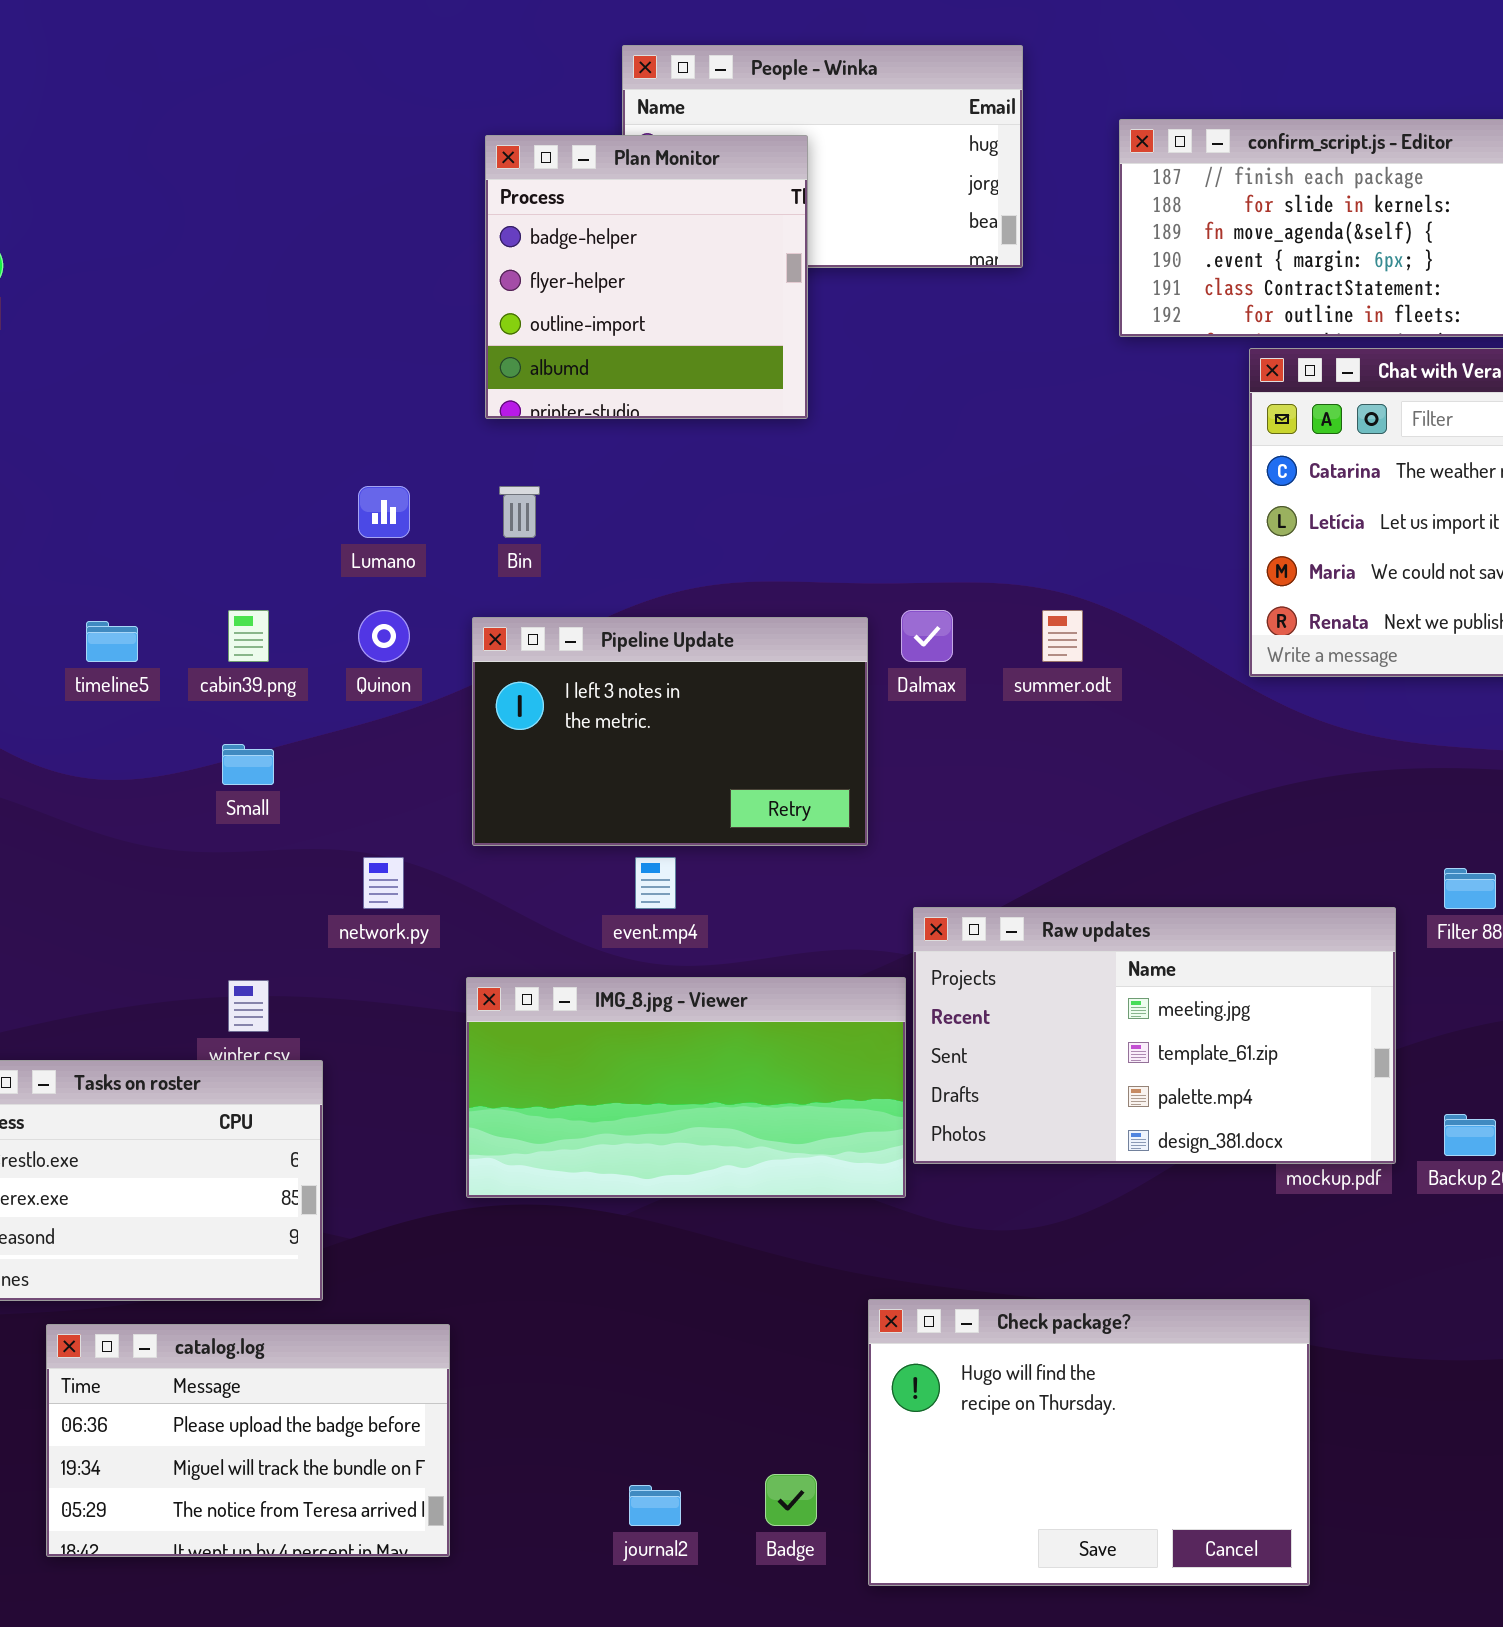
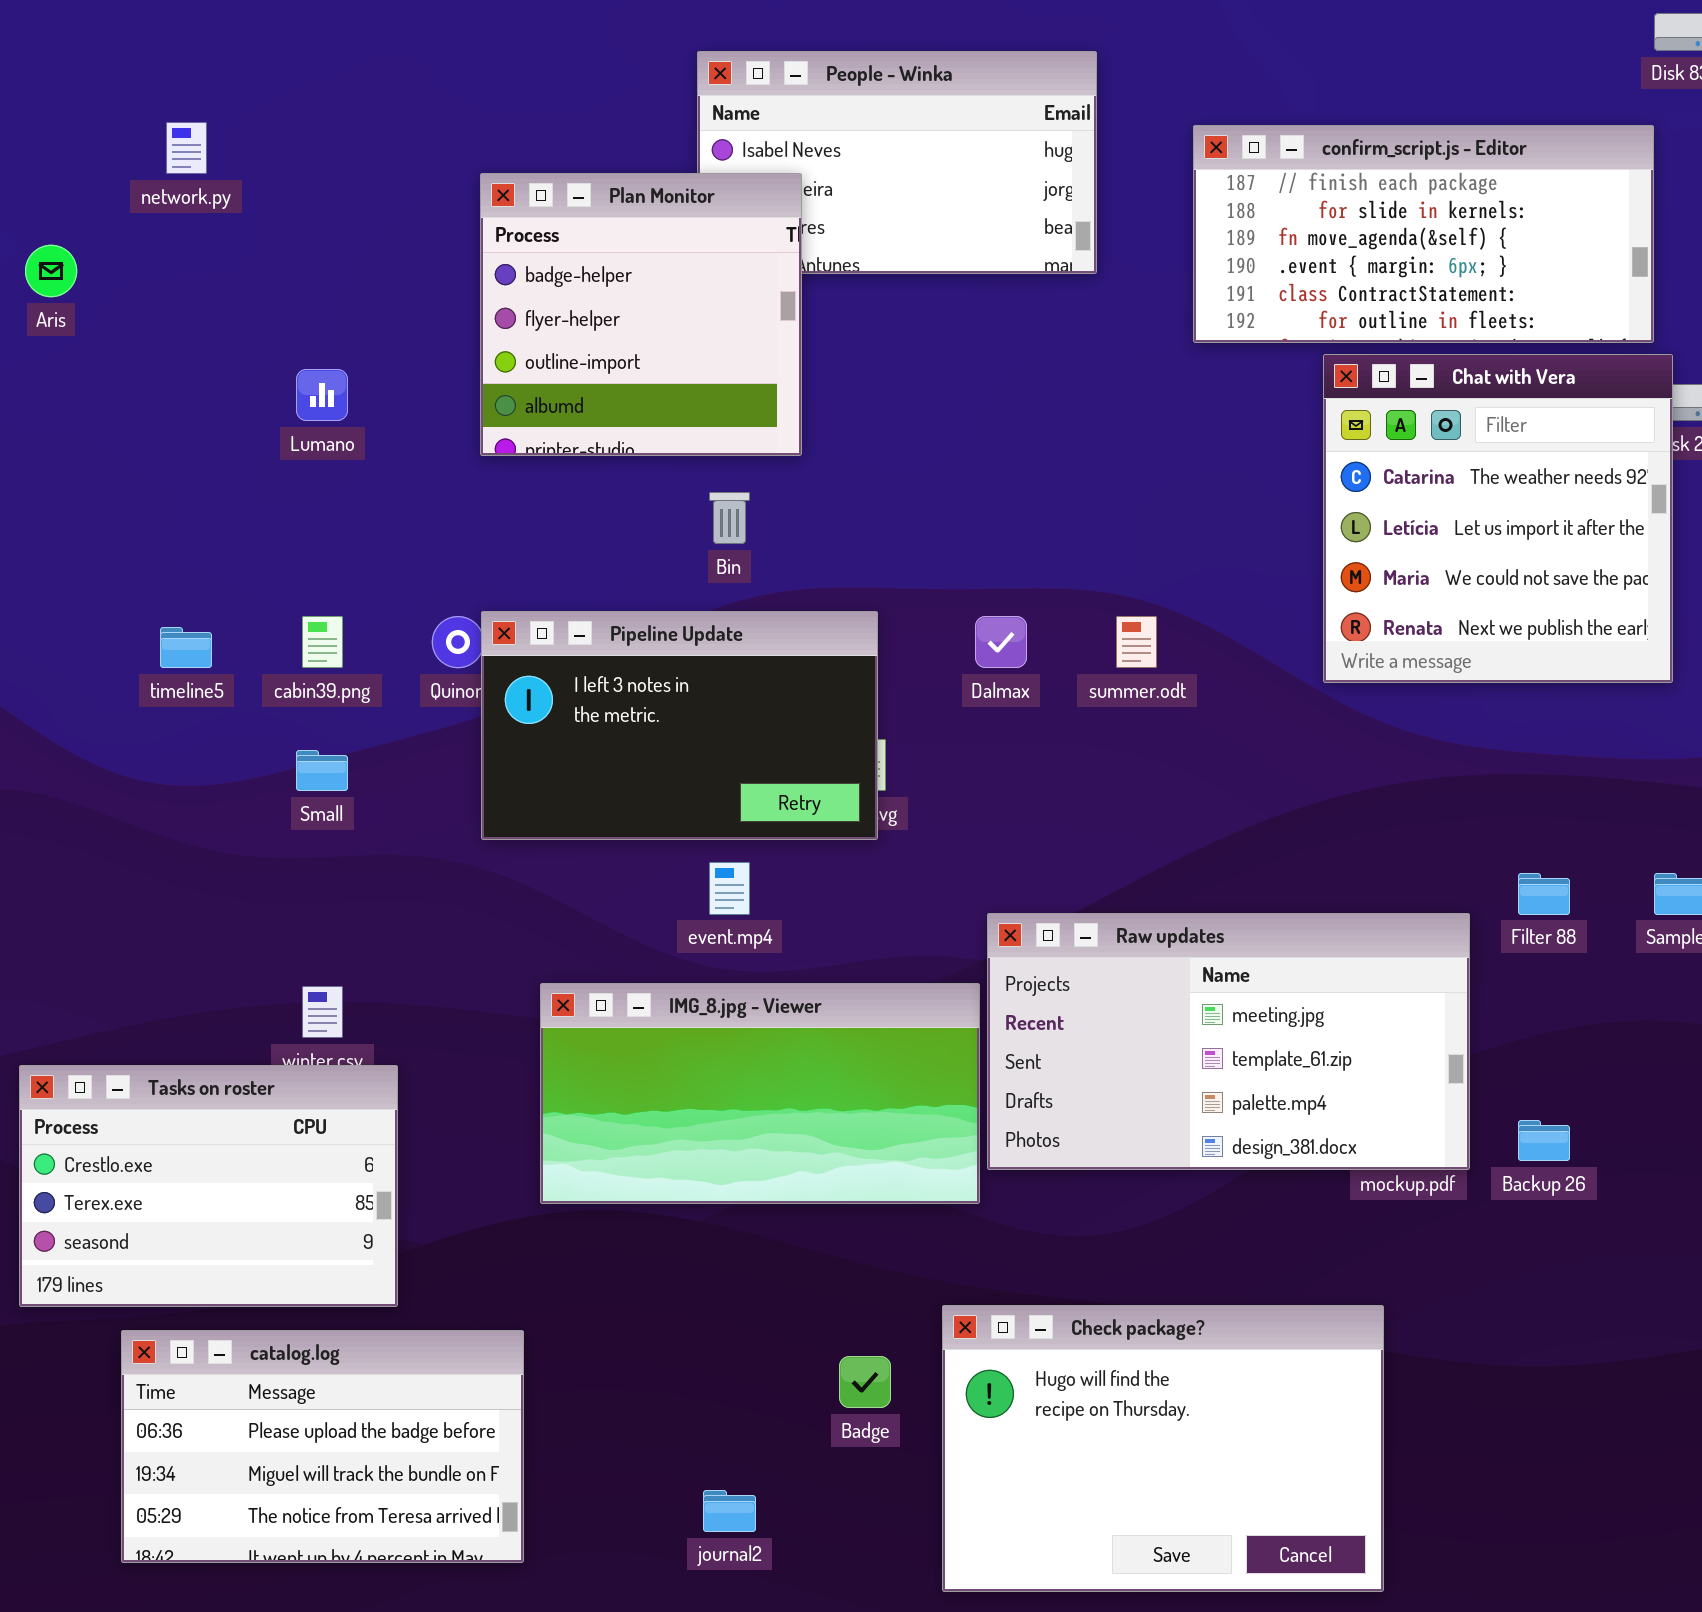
Plan Monitor: [485,135,808,419] -> [480,173,802,456], moved
Lumano: [358,486,410,538] -> [296,369,348,421], moved
Bin: [499,486,540,538] -> [709,492,750,544], moved
Pipeline Update: [472,617,868,846] -> [481,611,878,840], moved
network.py: [363,857,404,909] -> [166,122,207,174], moved
Badge: [765,1474,817,1526] -> [839,1356,891,1408], moved

